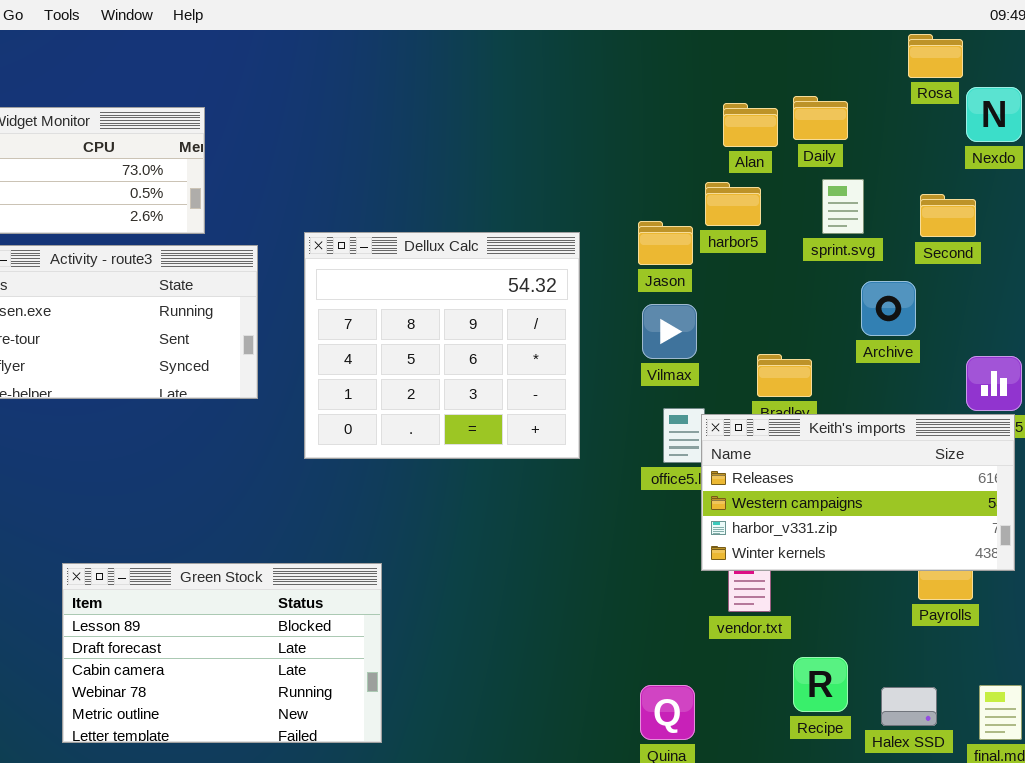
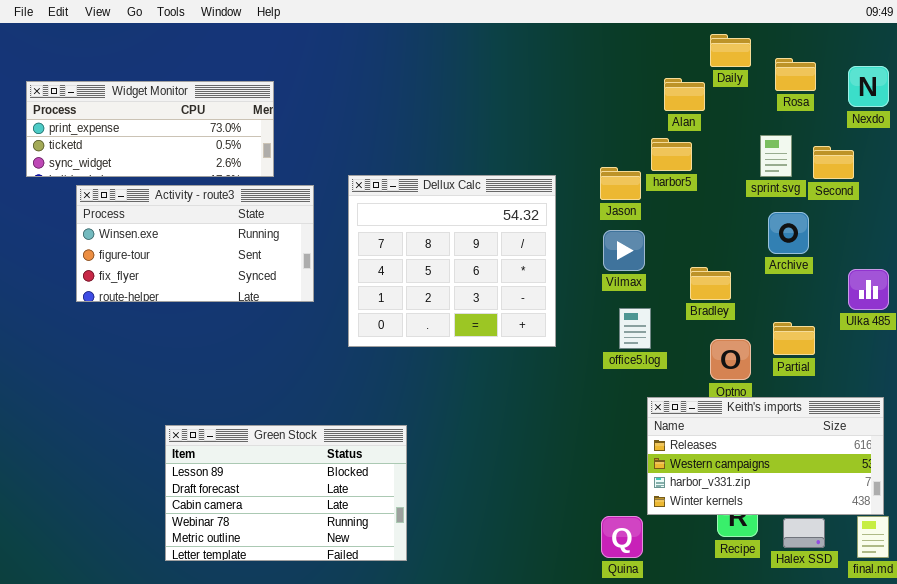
Rosa: [908,34,963,78] -> [775,58,816,91], moved
Daily: [793,96,848,140] -> [710,34,751,67], moved
sprint.svg: [822,179,864,234] -> [760,135,792,177], moved
Keith's imports: [701,414,1015,571] -> [647,397,884,515], moved

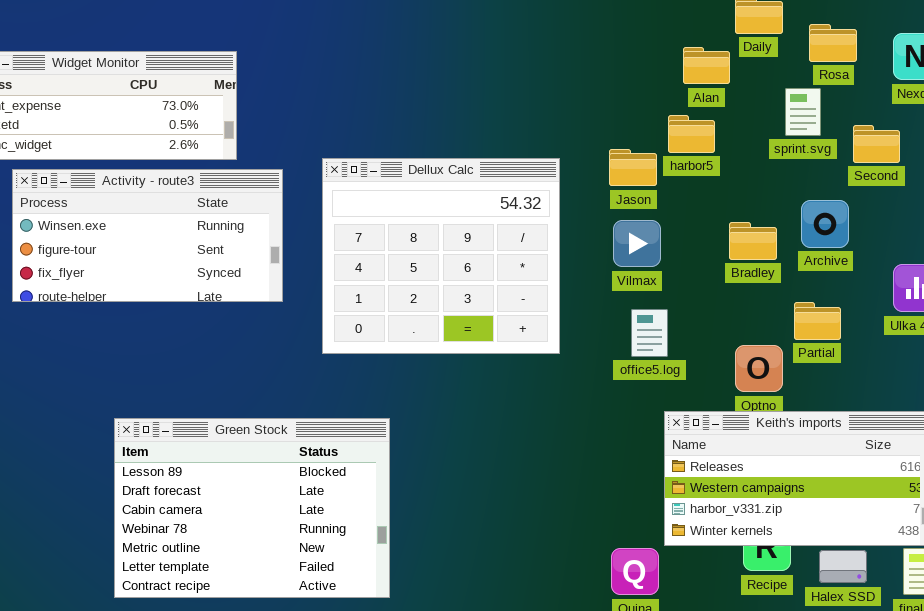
sprint.svg: [760,135,792,177] -> [785,88,821,136], moved
Bradley: [690,267,731,300] -> [729,222,777,260], moved
Partial: [773,322,815,355] -> [794,302,841,340], moved
Green Stock: [165,425,407,561] -> [114,418,390,598], resized

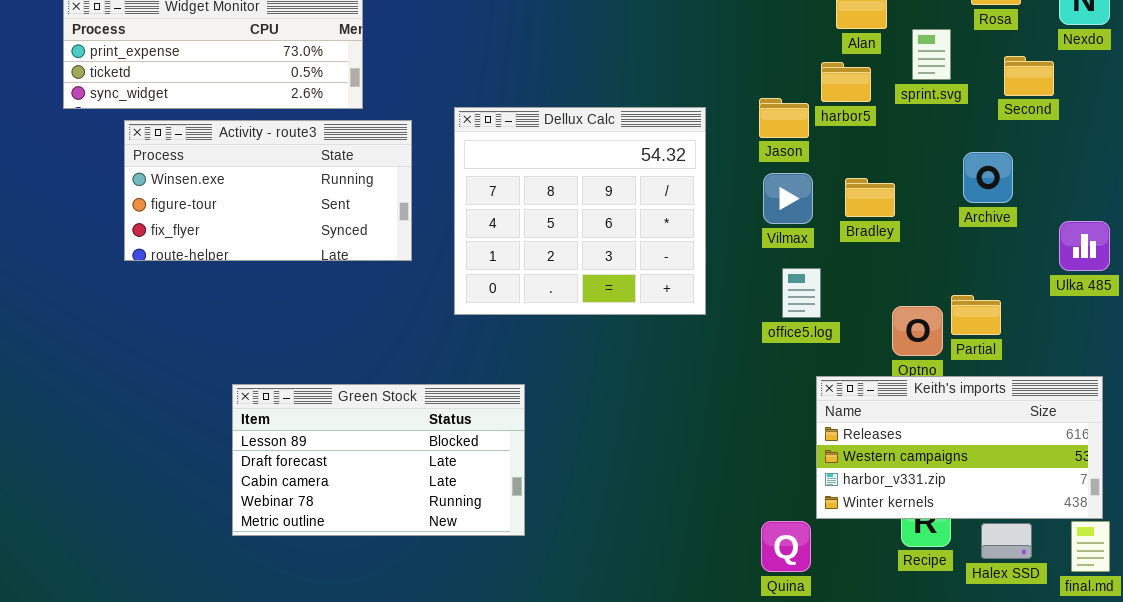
sprint.svg: [785,88,821,136] -> [912,29,951,80], moved
Second: [853,125,900,163] -> [1004,56,1054,96], moved
Bradley: [729,222,777,260] -> [845,178,895,217], moved
Partial: [794,302,841,340] -> [951,295,1001,335], moved
Green Stock: [114,418,390,598] -> [232,384,525,536], resized

